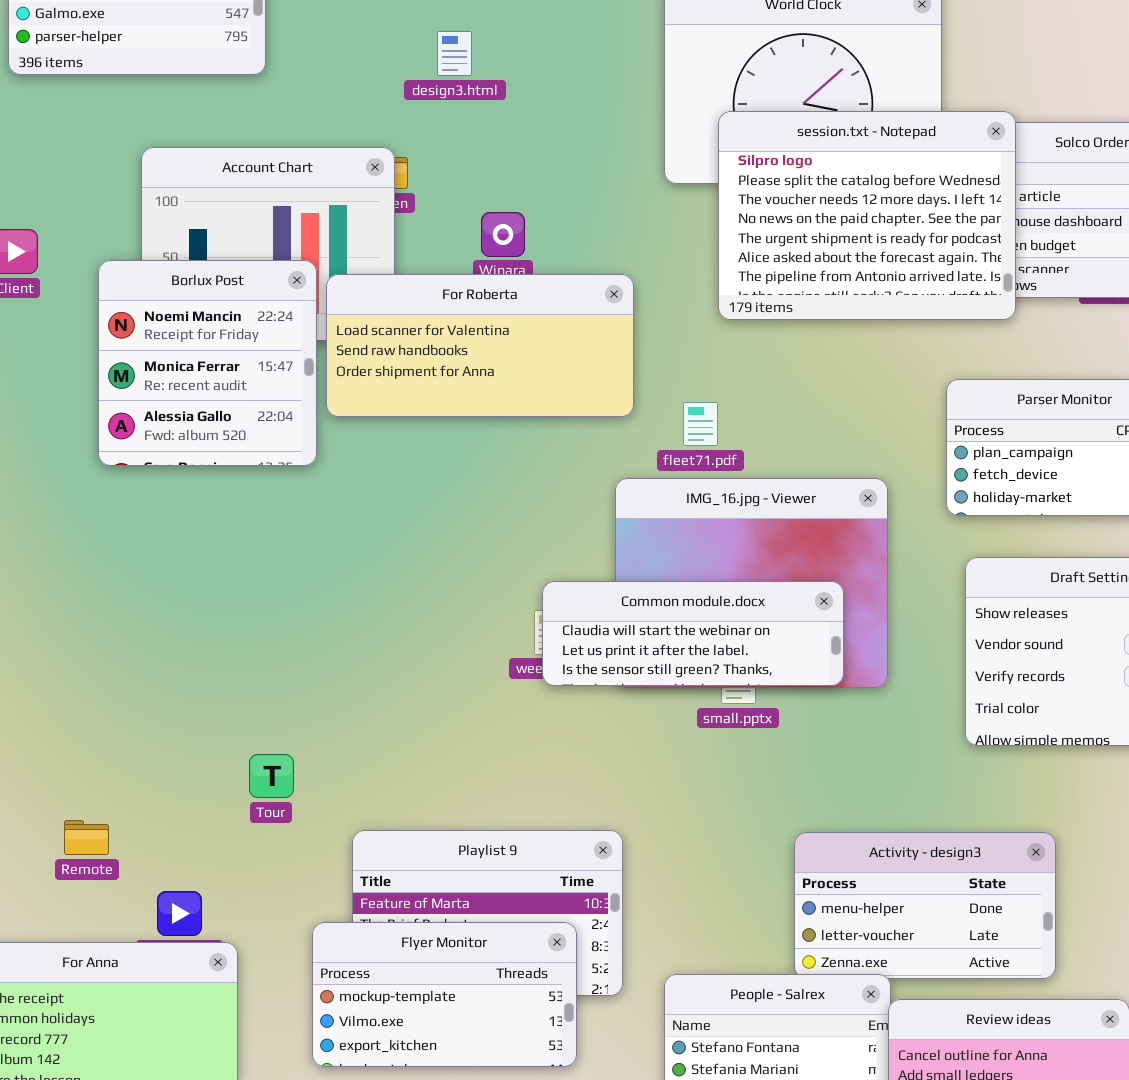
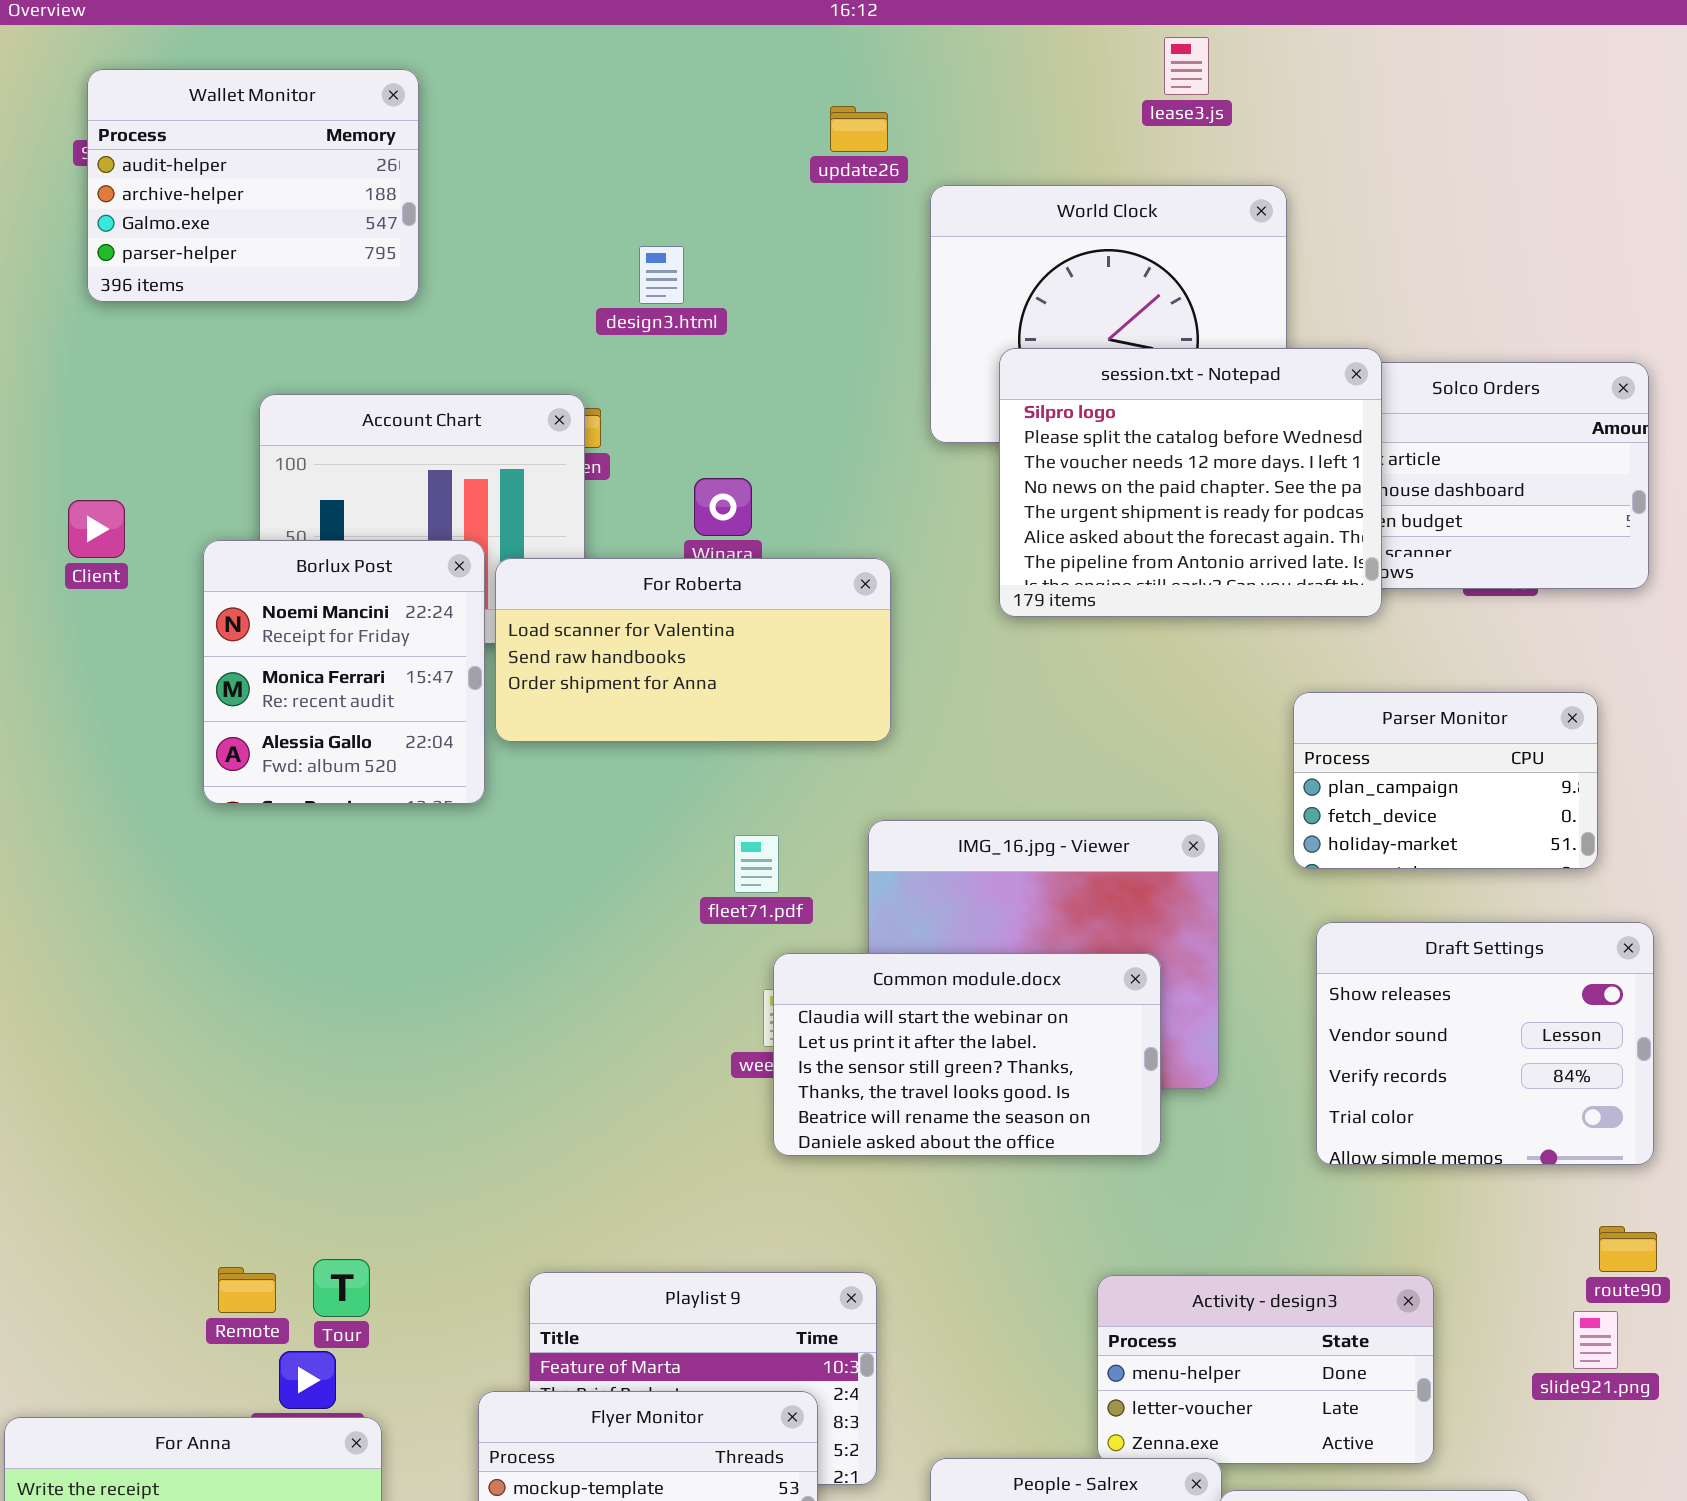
fleet71.pdf: [683,402,718,446] -> [734,835,779,893], moved
Common module.docx: [542,581,844,686] -> [773,953,1161,1156], resized
Tour: [249,754,294,798] -> [313,1259,370,1317], moved
Remote: [64,820,109,855] -> [218,1267,276,1313], moved

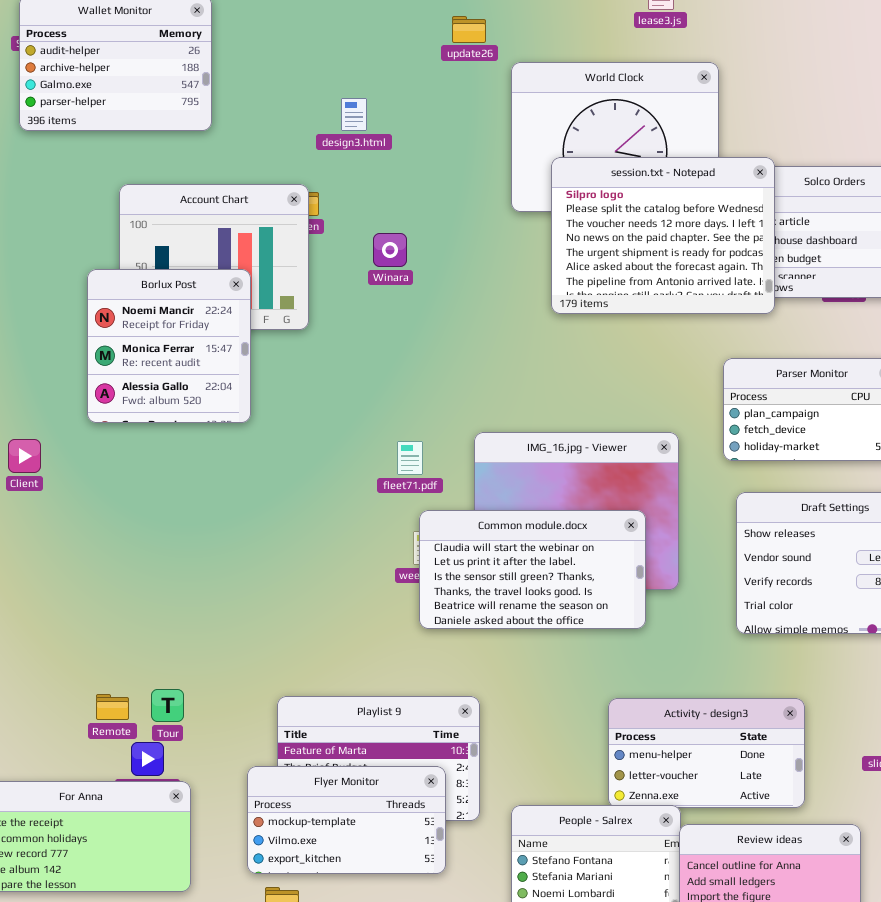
Client: [68,500,125,558] -> [8,439,41,473], moved
For Roberta: [495,558,891,742] -> none, closed

